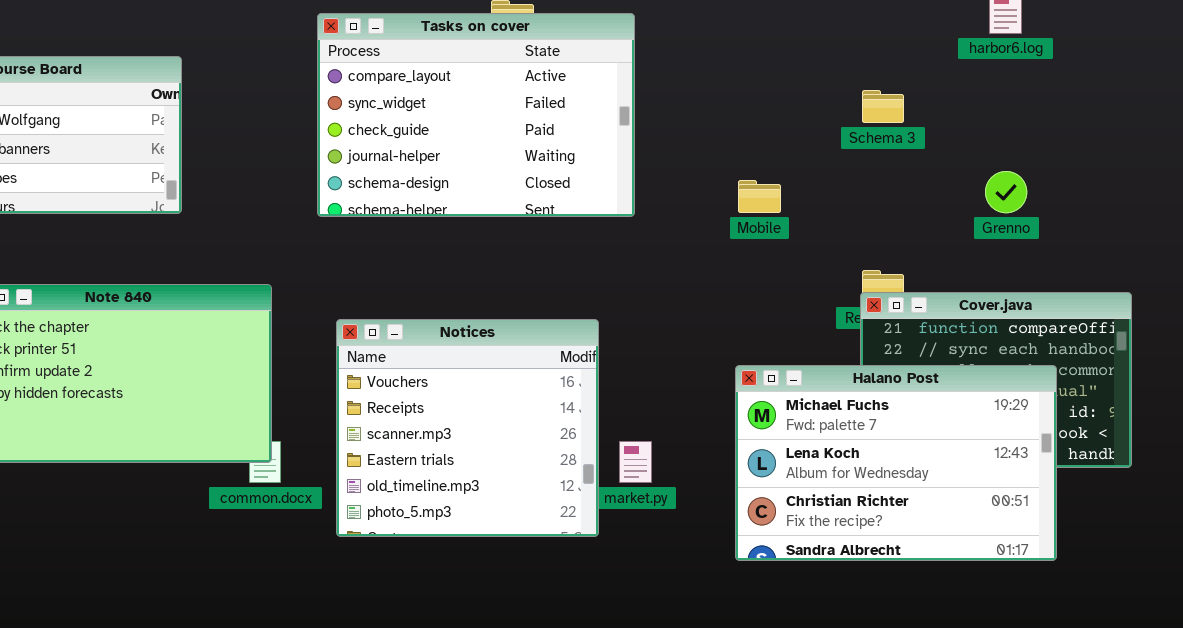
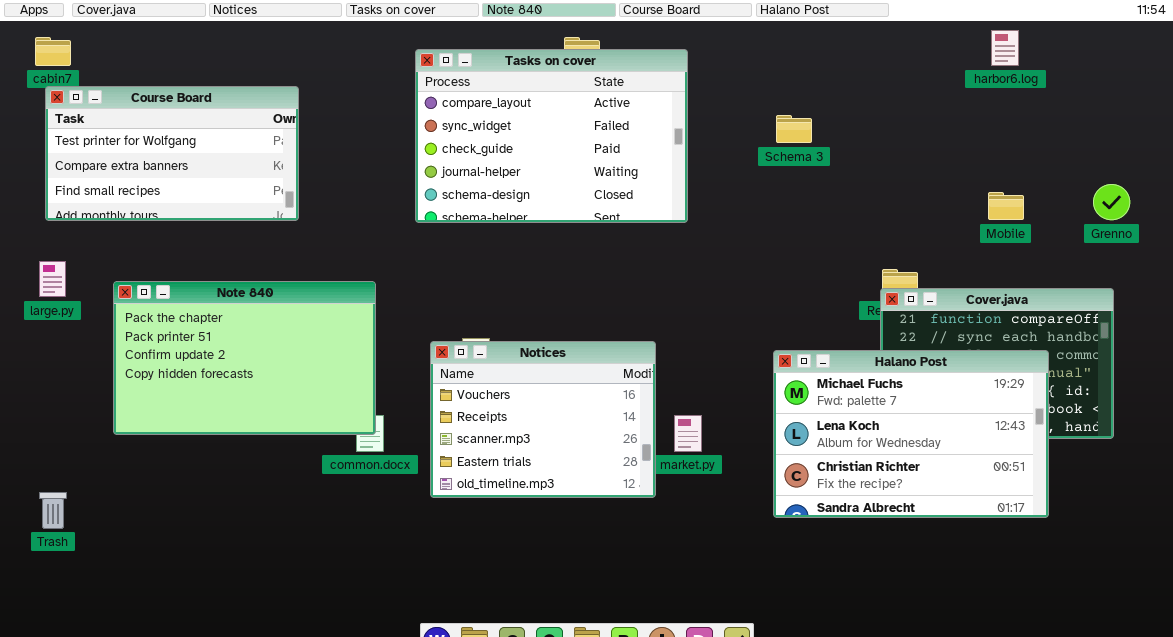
Schema 3: [862,90,904,123] -> [776,115,812,143], moved
Grenno: [985,171,1027,213] -> [1093,184,1130,220], moved
Mobile: [738,180,781,213] -> [988,192,1024,220], moved
Notices: [336,319,599,537] -> [430,341,656,498], resized

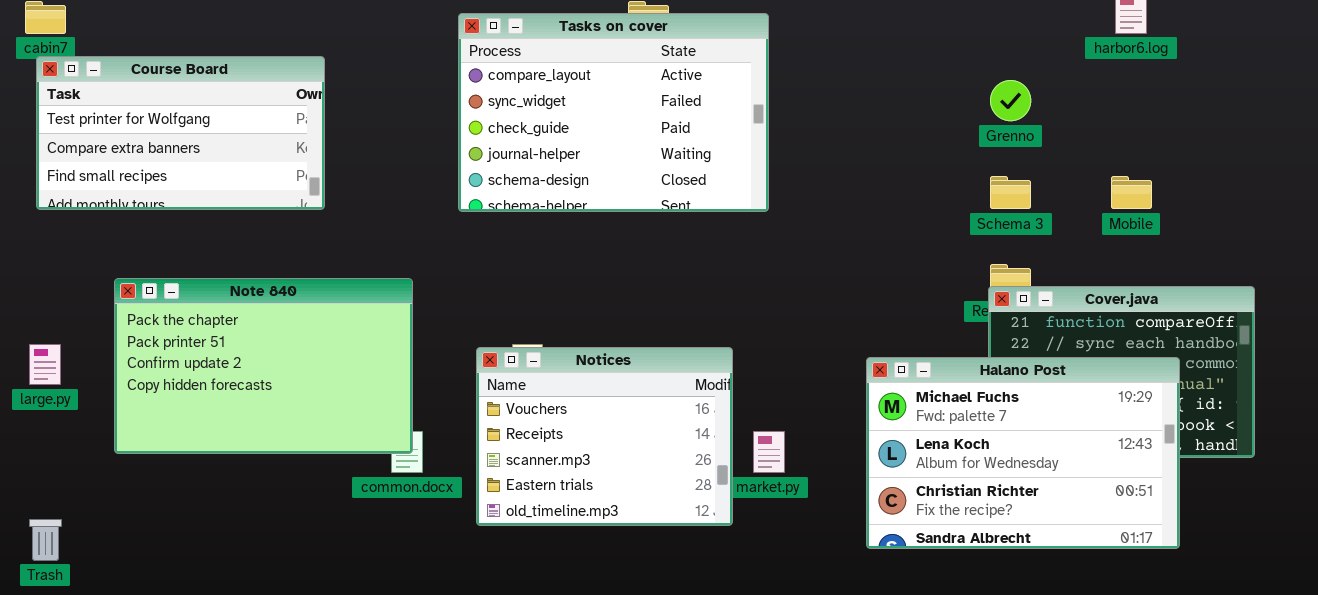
Schema 3: [776,115,812,143] -> [990,176,1031,209], moved
Grenno: [1093,184,1130,220] -> [990,80,1031,121], moved
large.py: [39,261,66,297] -> [29,344,61,385], moved

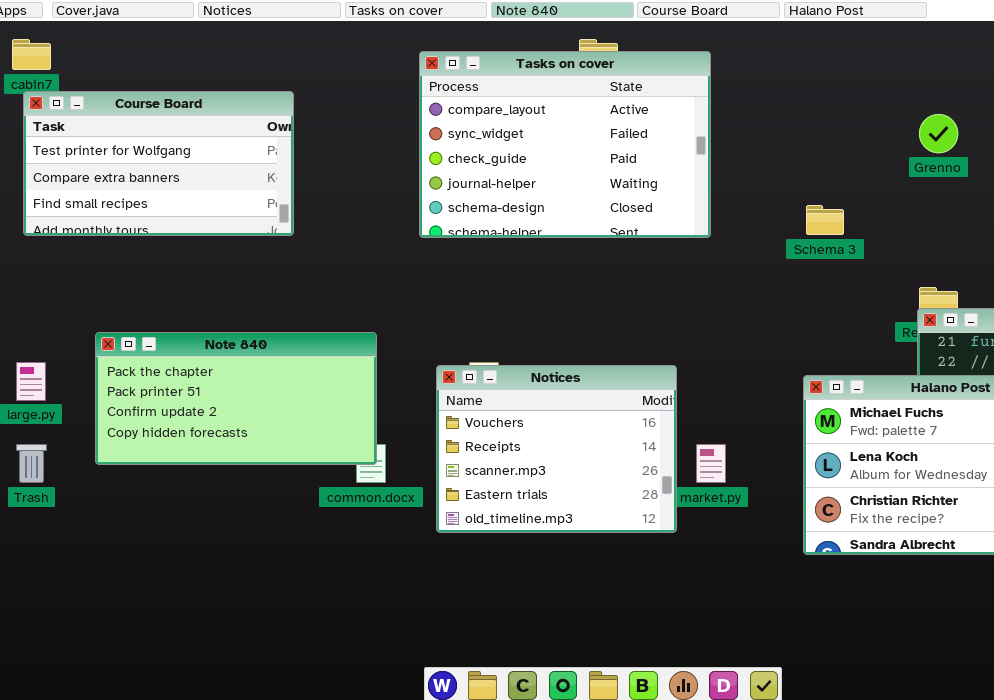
Schema 3: [990,176,1031,209] -> [806,205,844,235], moved
Note 840: [114,278,413,454] -> [95,332,377,465], resized
Trash: [29,519,62,561] -> [16,444,47,483], moved

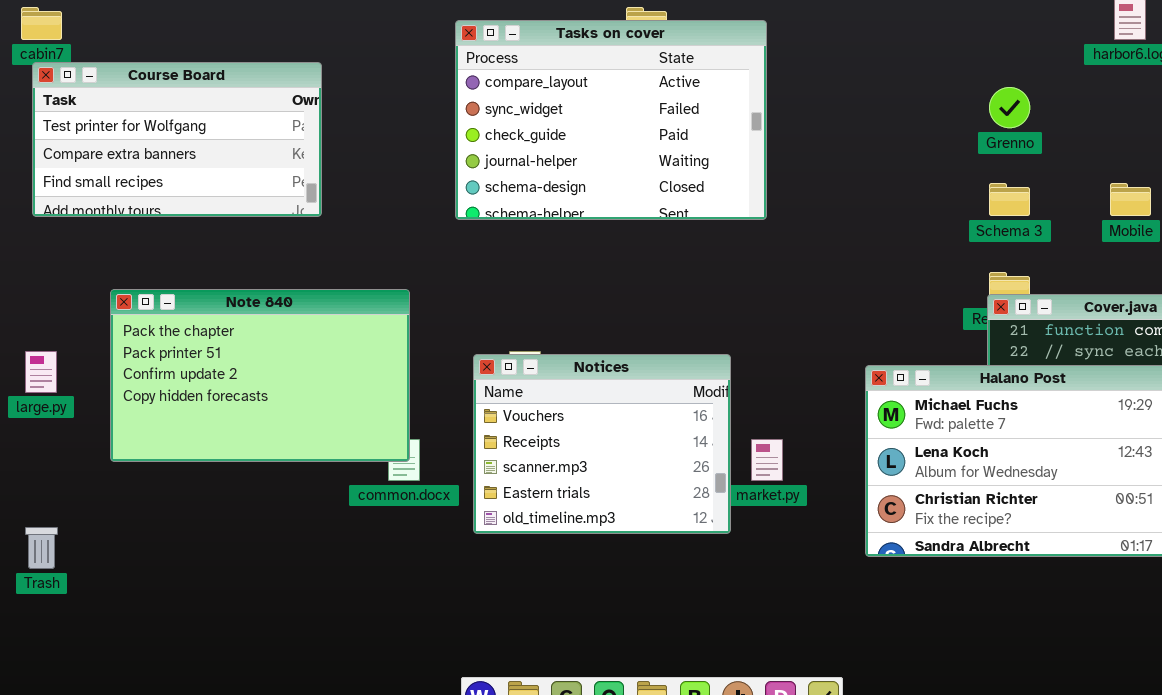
Schema 3: [806,205,844,235] -> [989,183,1030,216], moved
Note 840: [95,332,377,465] -> [110,289,410,462], resized
Trash: [16,444,47,483] -> [25,527,58,569], moved

